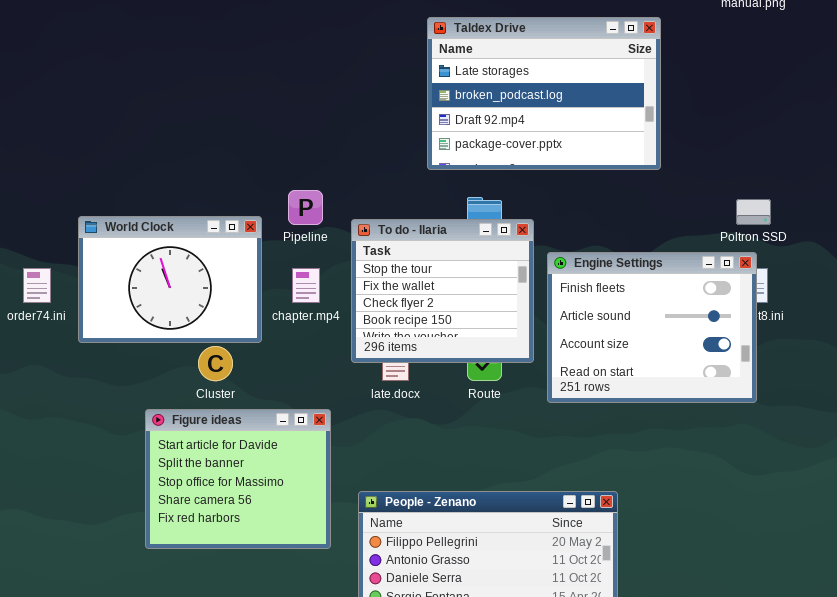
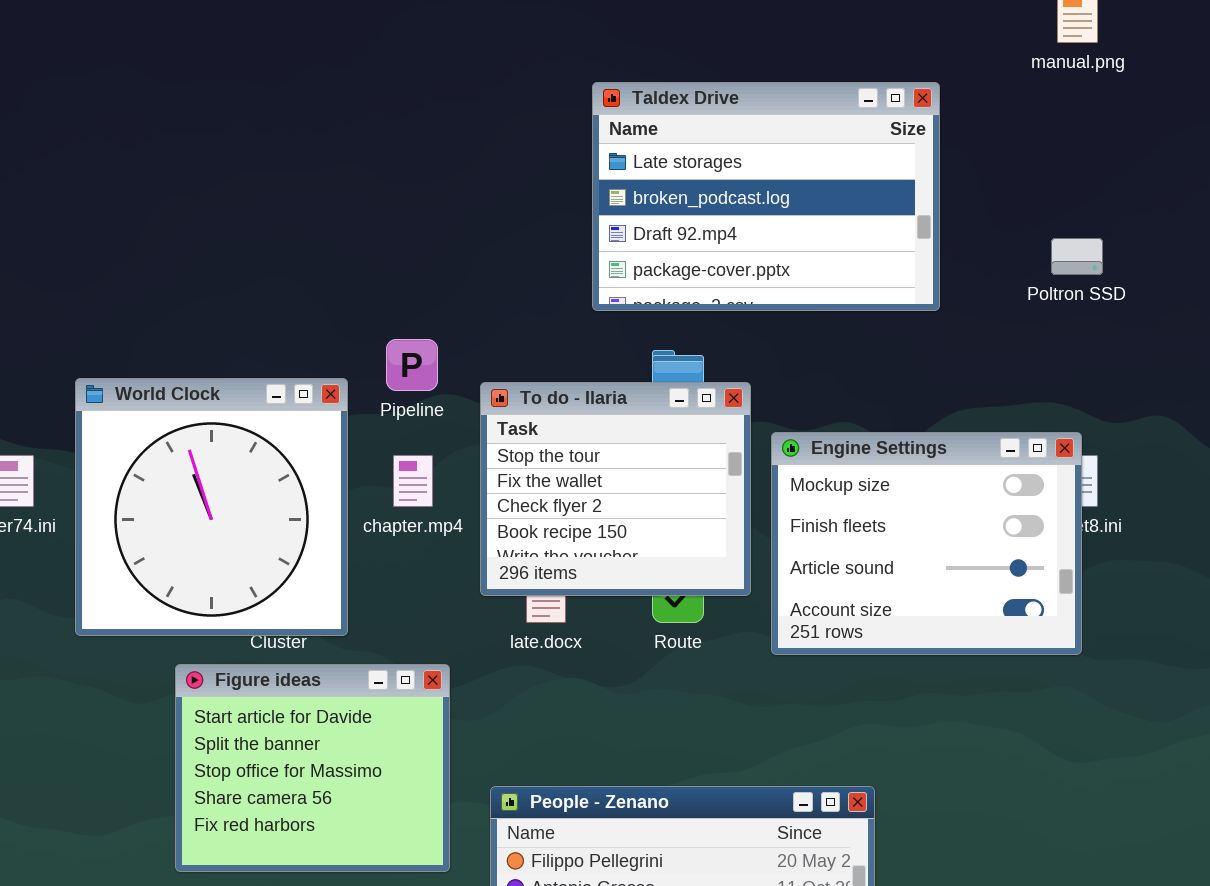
Poltron SSD: [736,199,771,225] -> [1051,238,1103,275], moved
World Clock: [78,216,262,343] -> [75,378,348,636], resized
Engine Settings: [547,252,757,403] -> [771,432,1082,655], scrolled up 1 row

